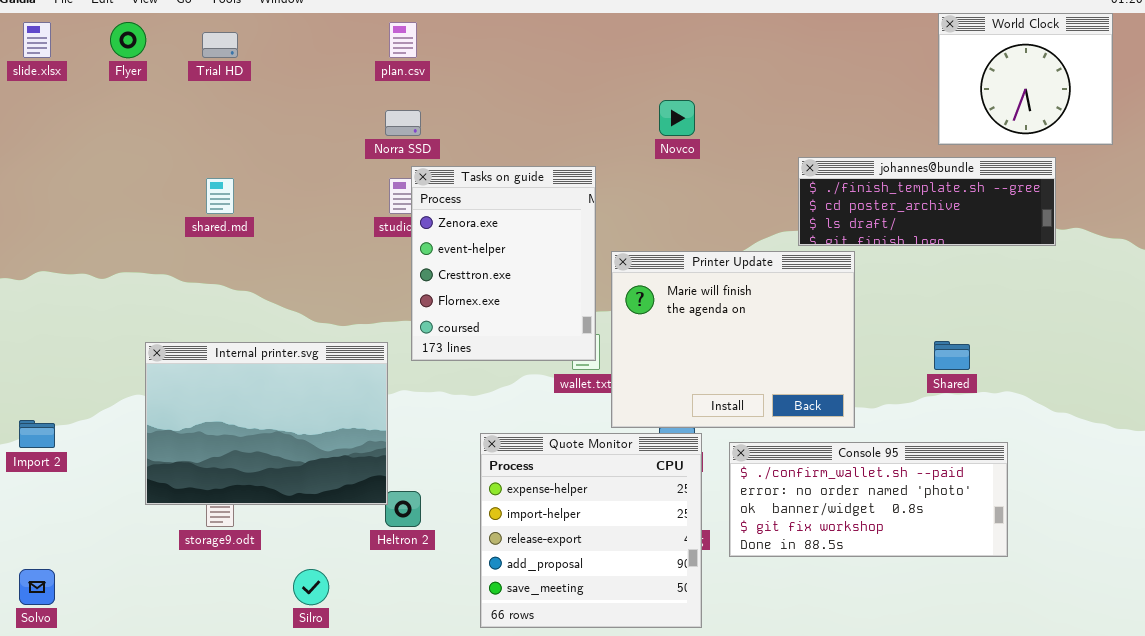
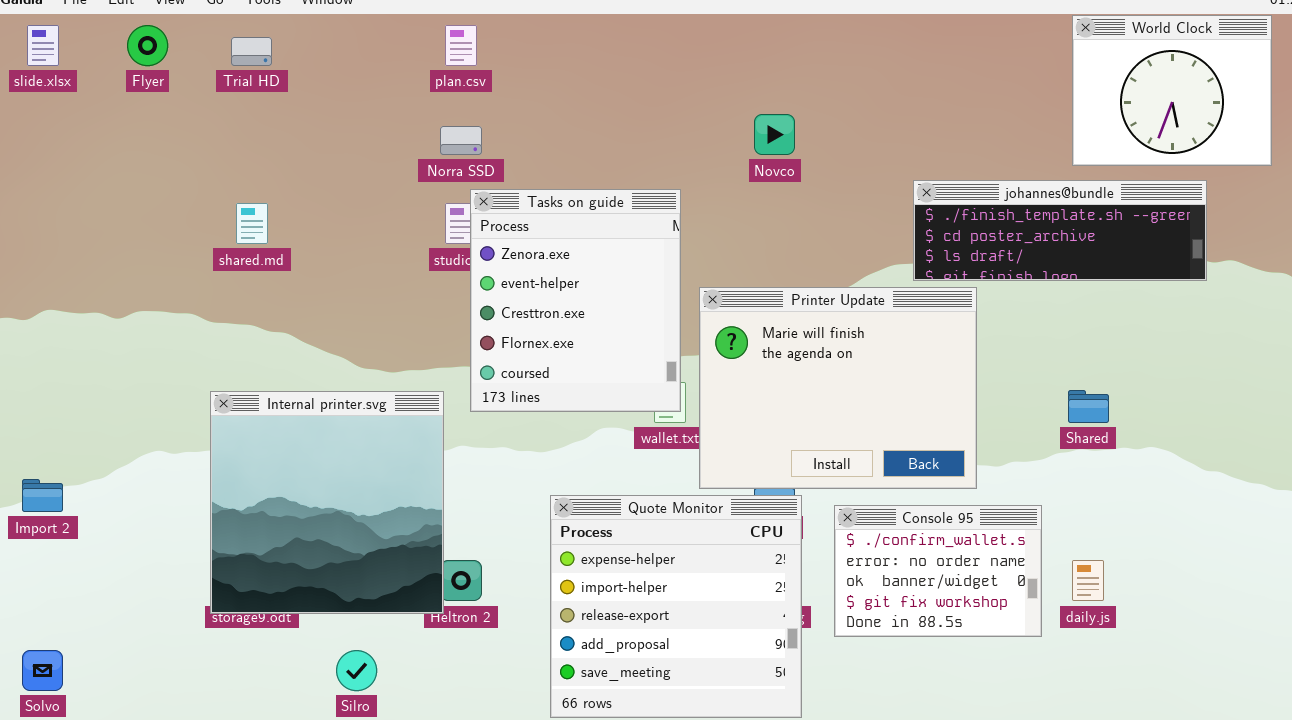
Internal printer.svg: [145,342,388,505] -> [210,391,444,614], resized
Console 95: [729,442,1008,557] -> [834,505,1042,637], resized

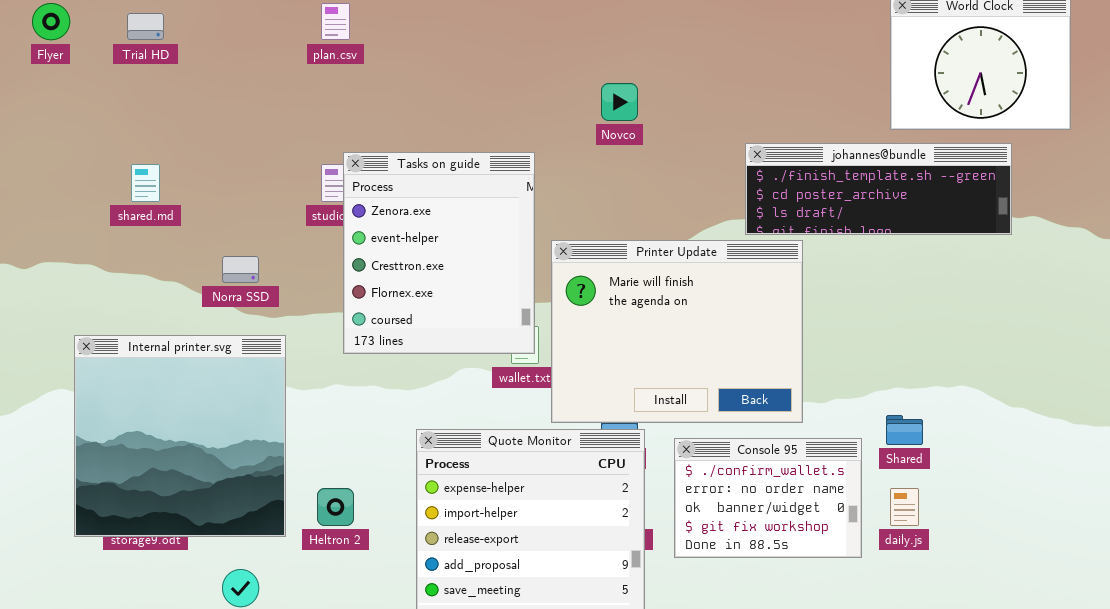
Norra SSD: [440,126,482,155] -> [222,256,259,283], moved
Shared: [1068,390,1109,423] -> [886,415,923,445], moved
Internal printer.svg: [210,391,444,614] -> [74,335,286,537], moved

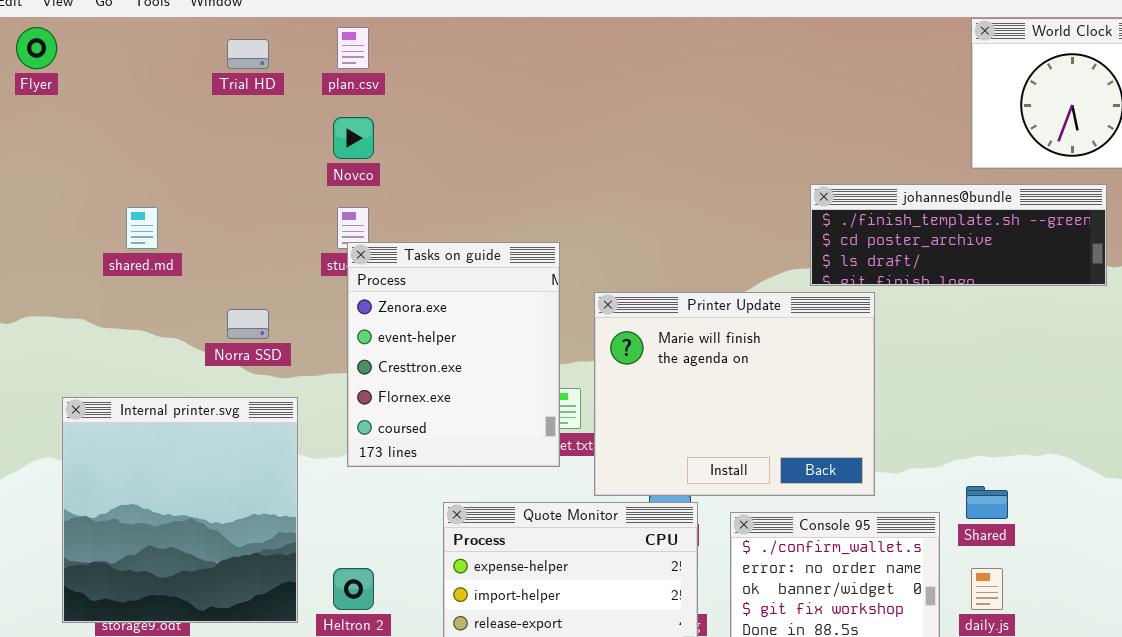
Trial HD: [127,13,164,40] -> [227,39,269,69], moved
Novco: [601,83,638,121] -> [333,117,374,159], moved
Tasks on guide: [343,152,535,354] -> [347,242,560,467], moved

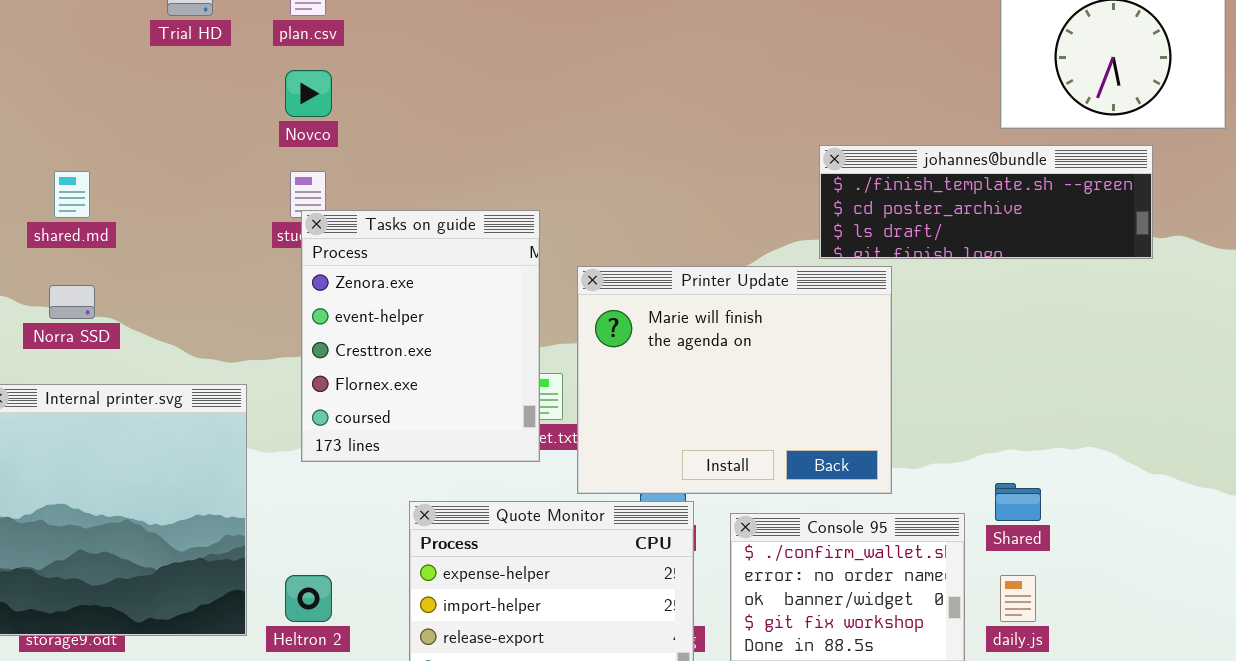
Norra SSD: [227,309,269,339] -> [49,285,95,319], moved

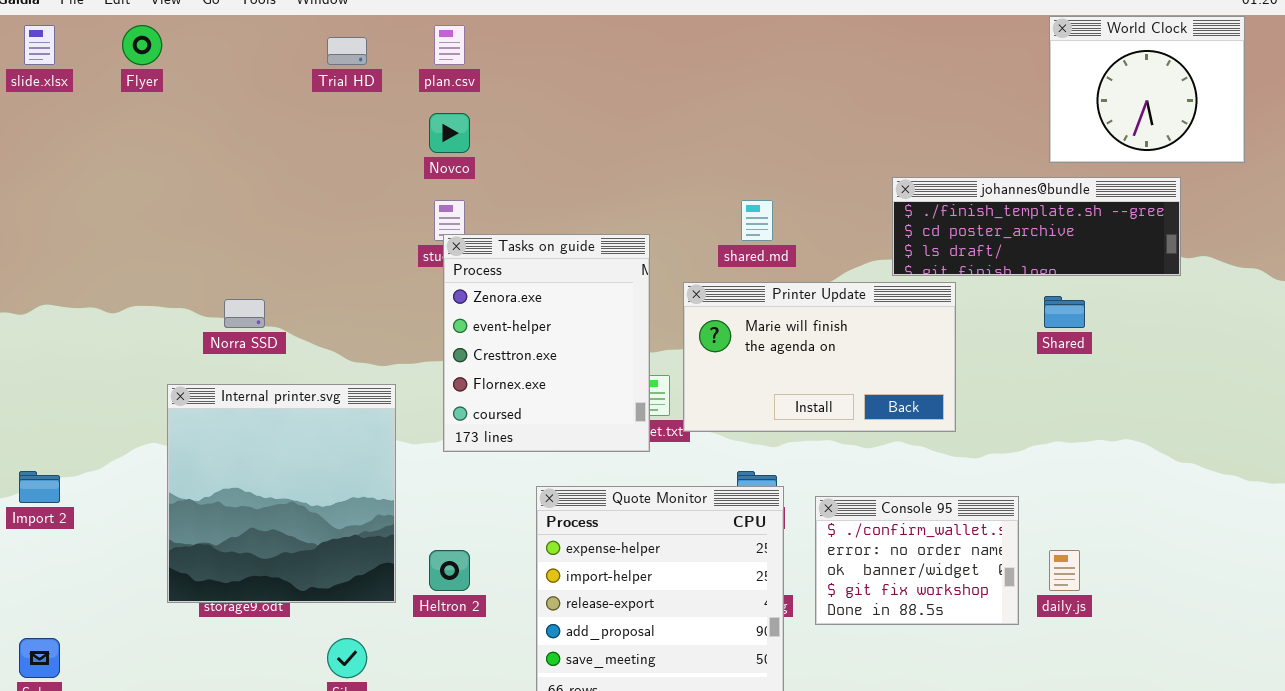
shared.md: [54,171,90,218] -> [741,200,773,241], moved
Printer Update: [577,266,892,494] -> [683,282,956,432], resized
Shared: [995,483,1041,521] -> [1044,296,1085,328], moved

